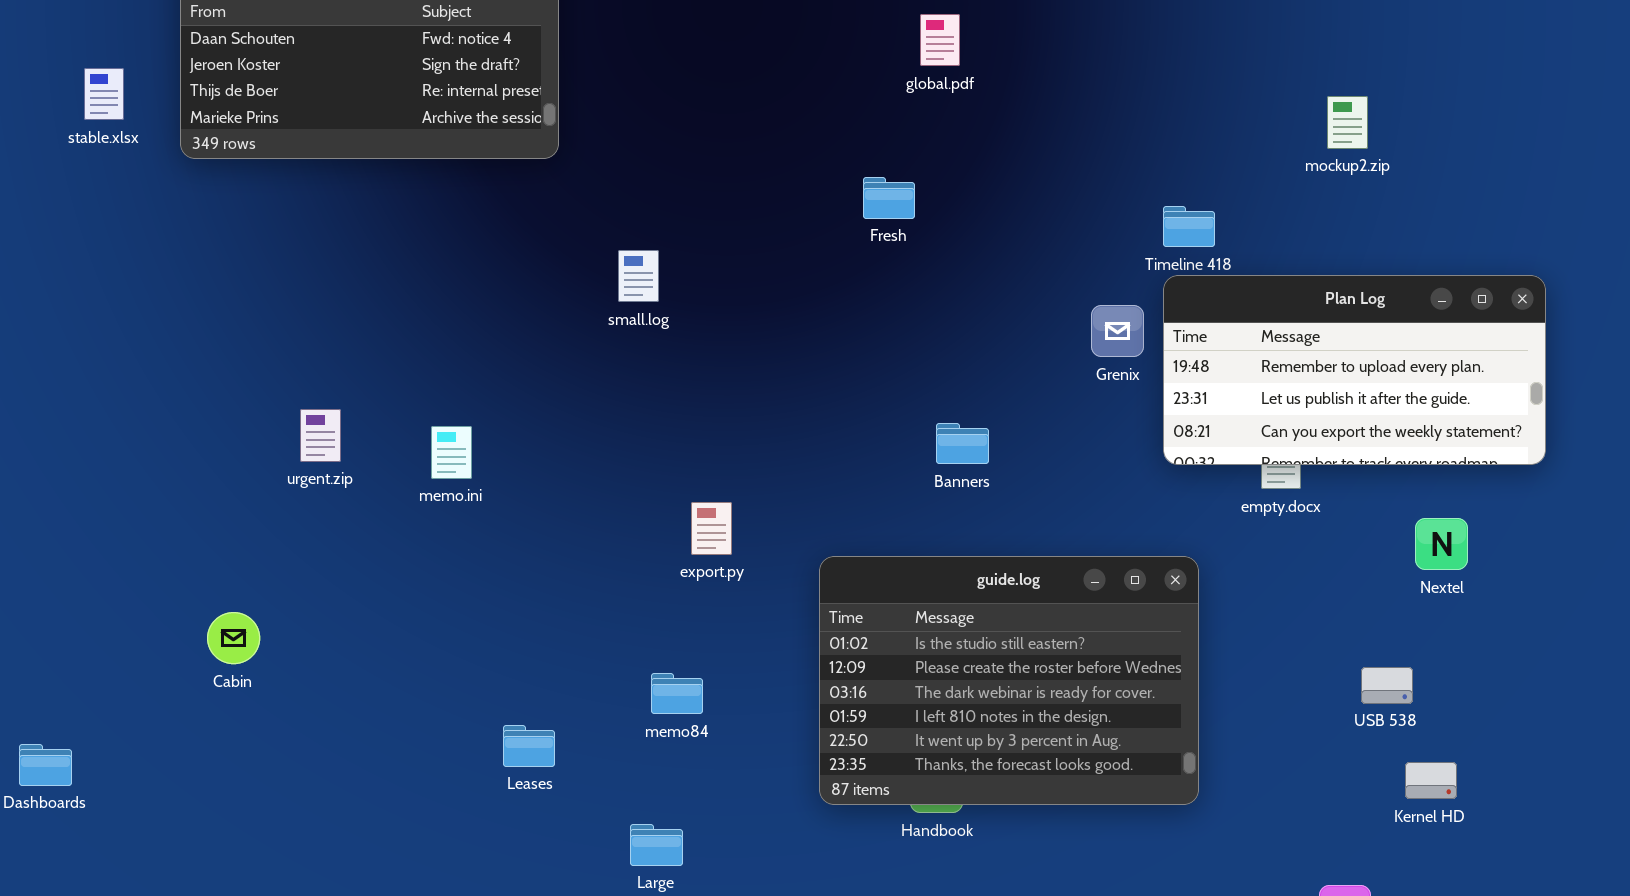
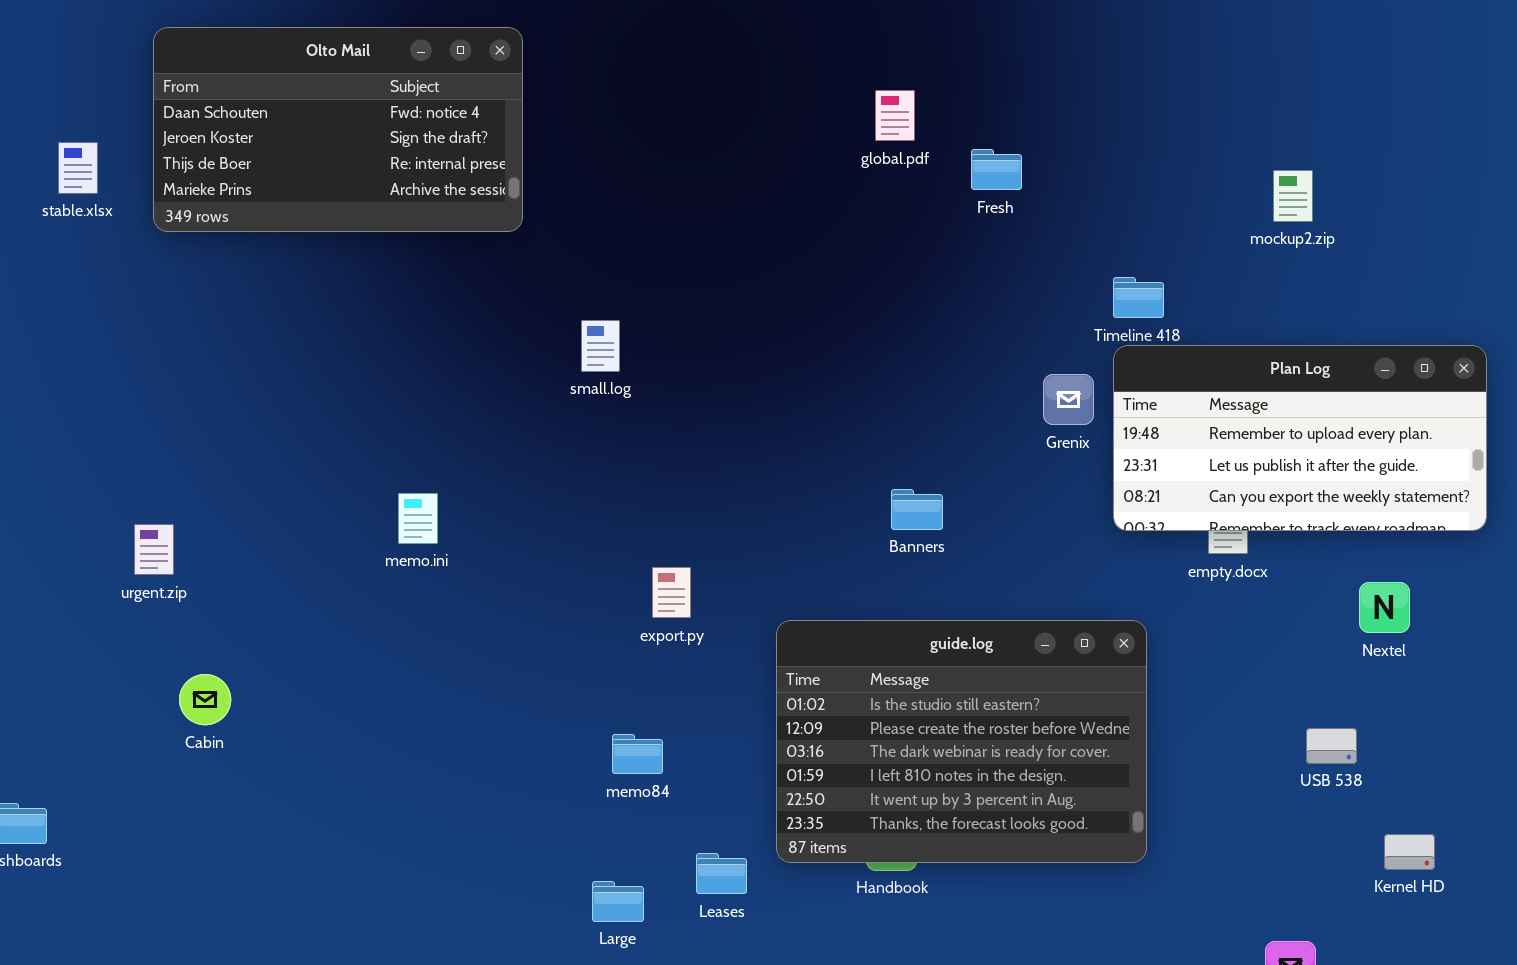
Fresh: [863,177,915,219] -> [971,149,1022,190], moved
urgent.zip: [300,409,341,462] -> [134,524,174,575], moved
Leases: [503,725,555,767] -> [696,853,747,894], moved
Kernel HD: [1405,762,1457,799] -> [1384,834,1435,870], moved

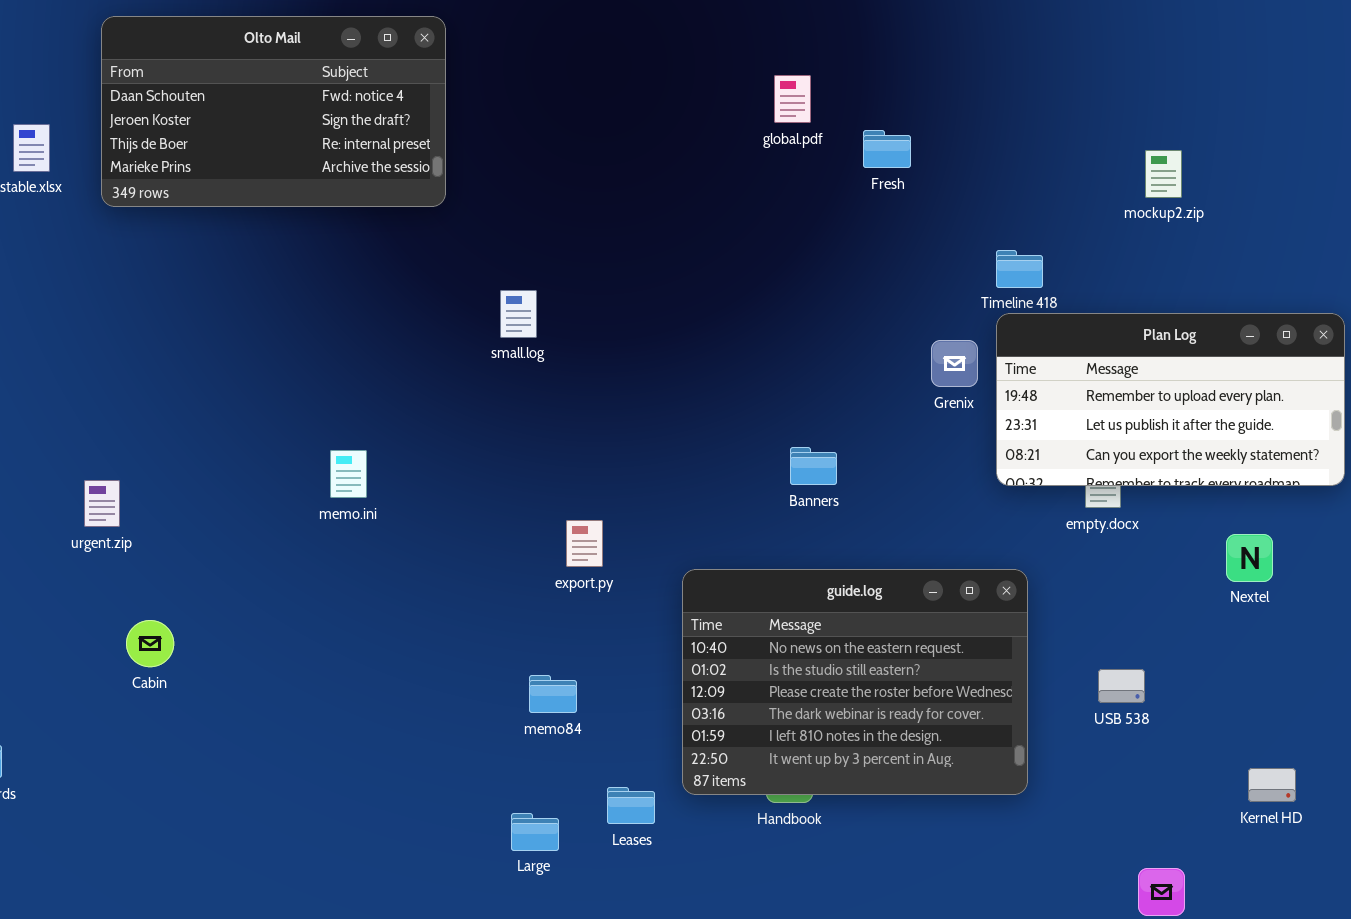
guide.log: [776,620,1147,863] -> [682,569,1028,795], scrolled up 1 row
USB 538: [1306,728,1357,764] -> [1098,669,1145,703], moved

